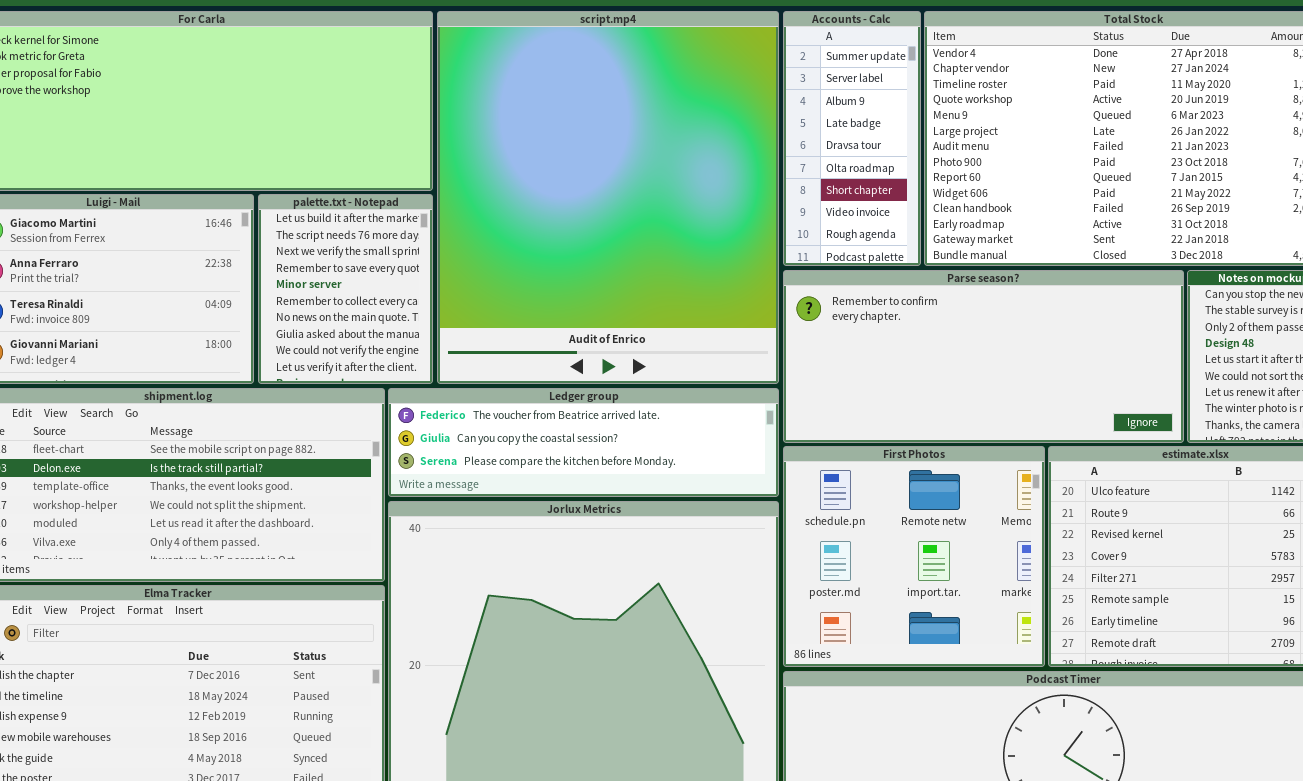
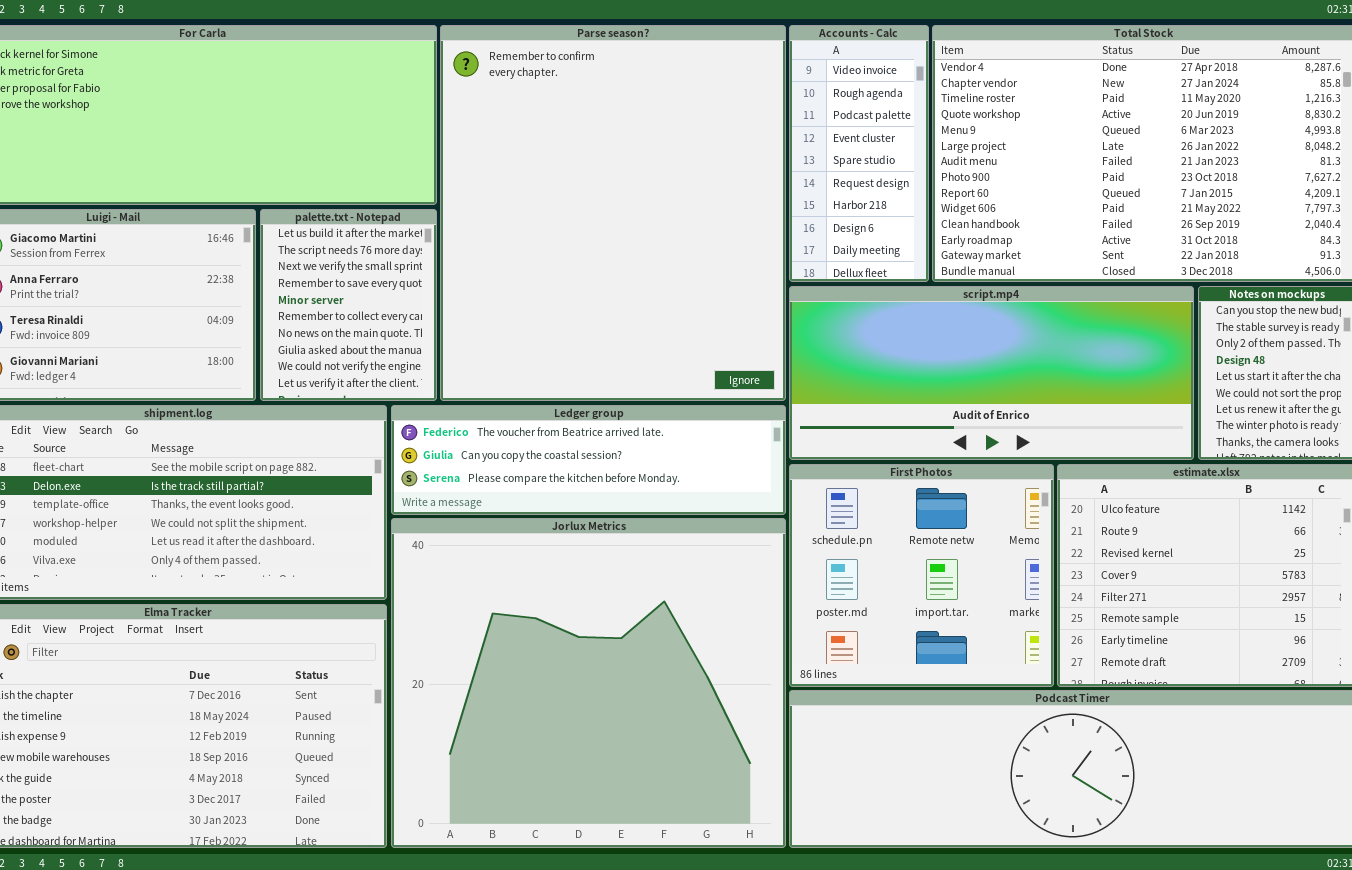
script.mp4: [437,11,779,384] -> [789,286,1194,460], moved, resized
Accounts - Calc: [783,11,921,266] -> [789,25,929,282], scrolled down 7 rows
Parse season?: [783,270,1184,443] -> [440,25,786,401], moved, resized

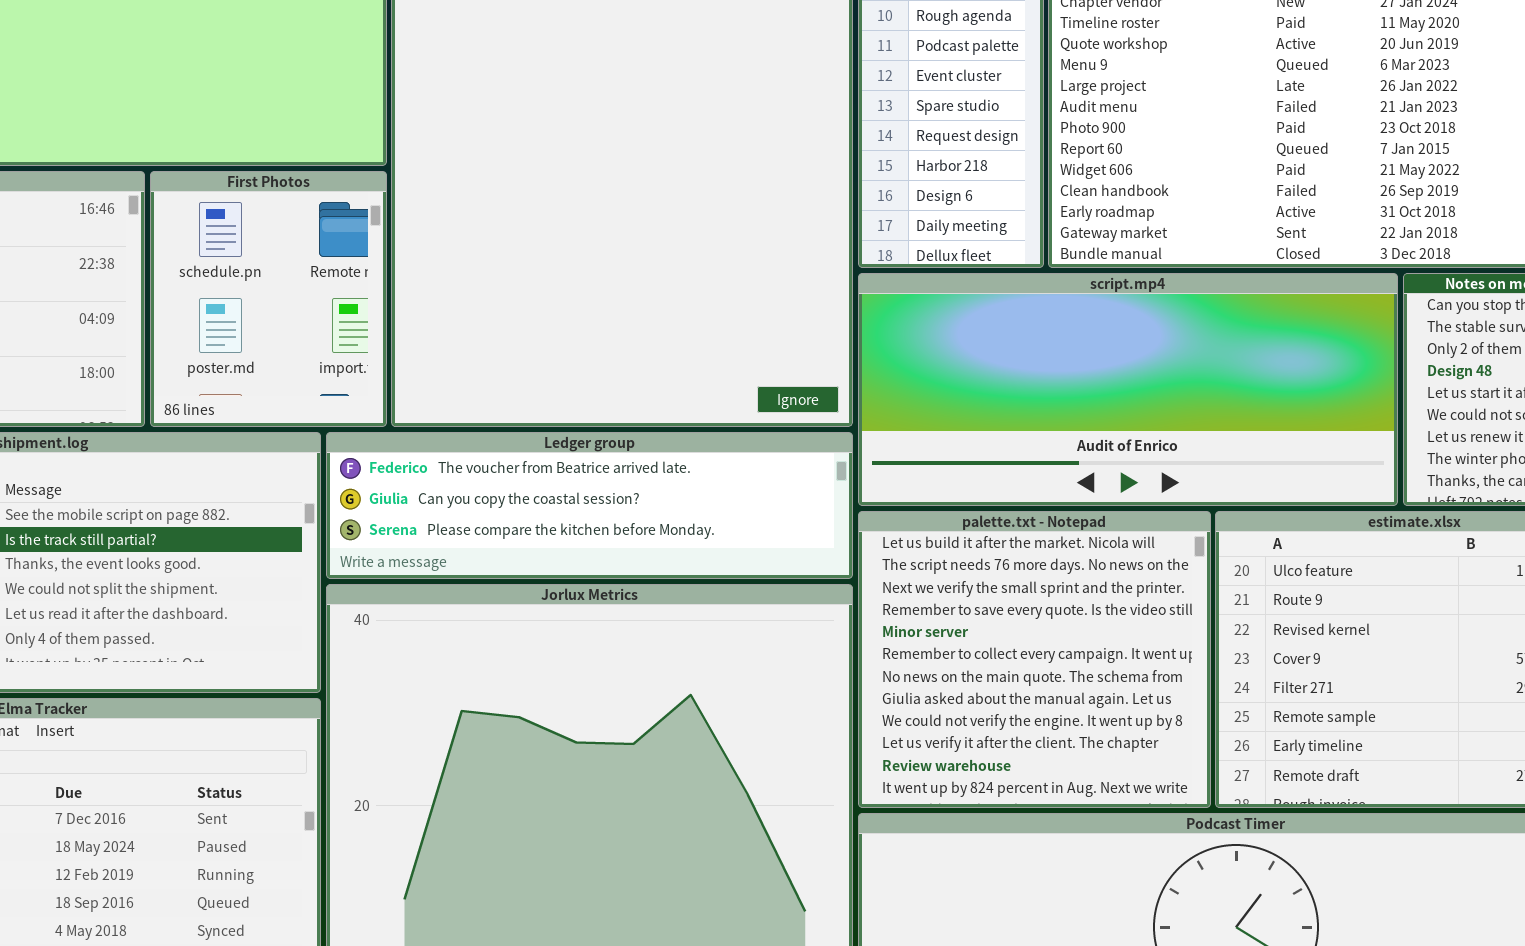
palette.txt - Notepad: [260,209,437,401] -> [858,511,1211,808], moved, resized
First Photos: [789,464,1054,687] -> [150,171,387,427], moved, resized

